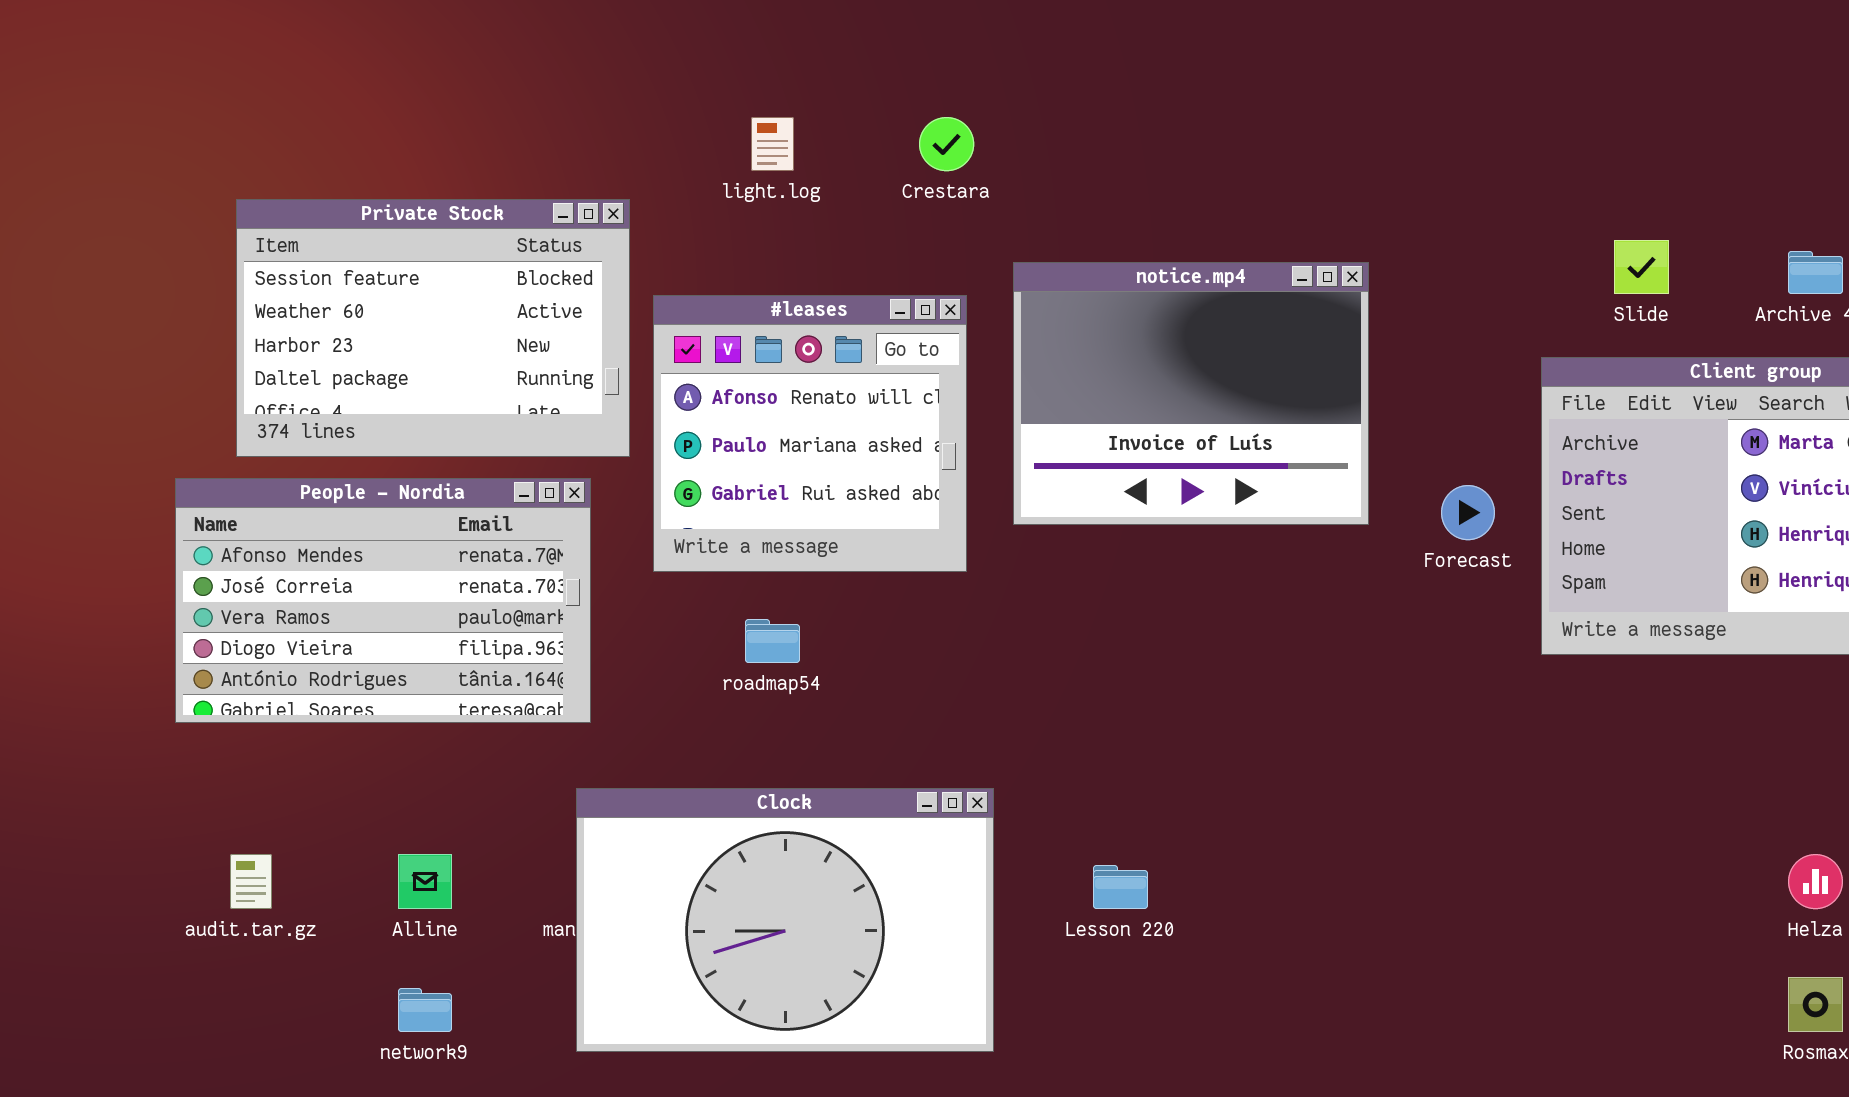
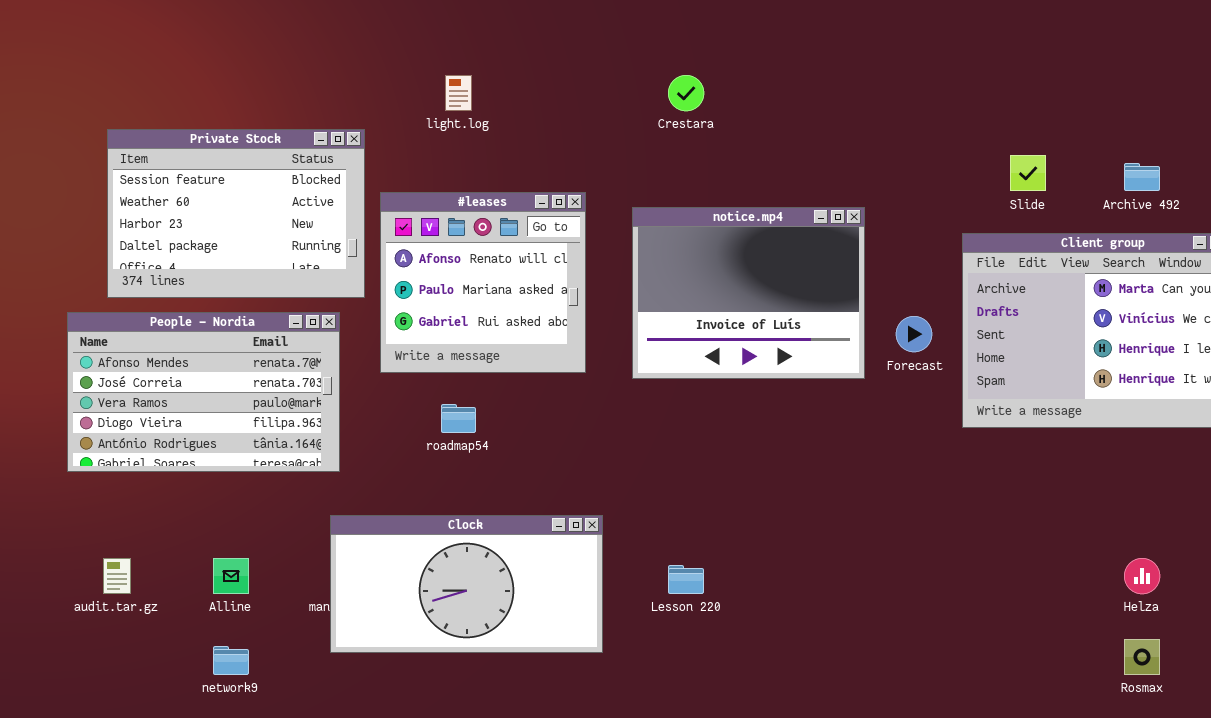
Crestara: [919,117,974,171] -> [668,75,704,111], moved
notice.mp4: [1013,262,1369,525] -> [632,207,865,379], moved
Clock: [576,788,994,1052] -> [330,515,603,653], resized

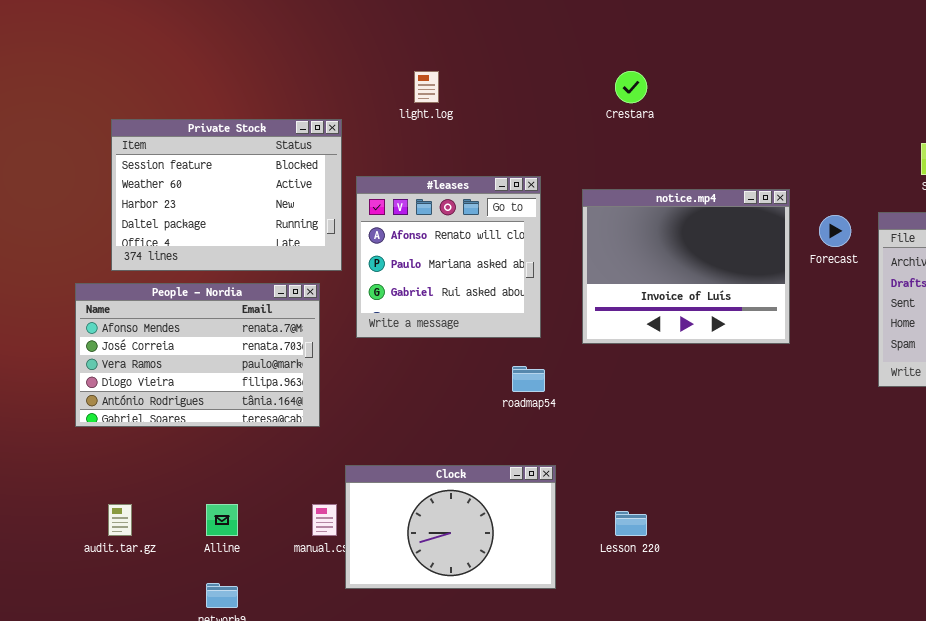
Forecast: [896,316,932,352] -> [819,215,851,247], moved
roadmap54: [441,404,476,433] -> [512,366,545,392], moved
Clock: [330,515,603,653] -> [345,465,556,589], resized

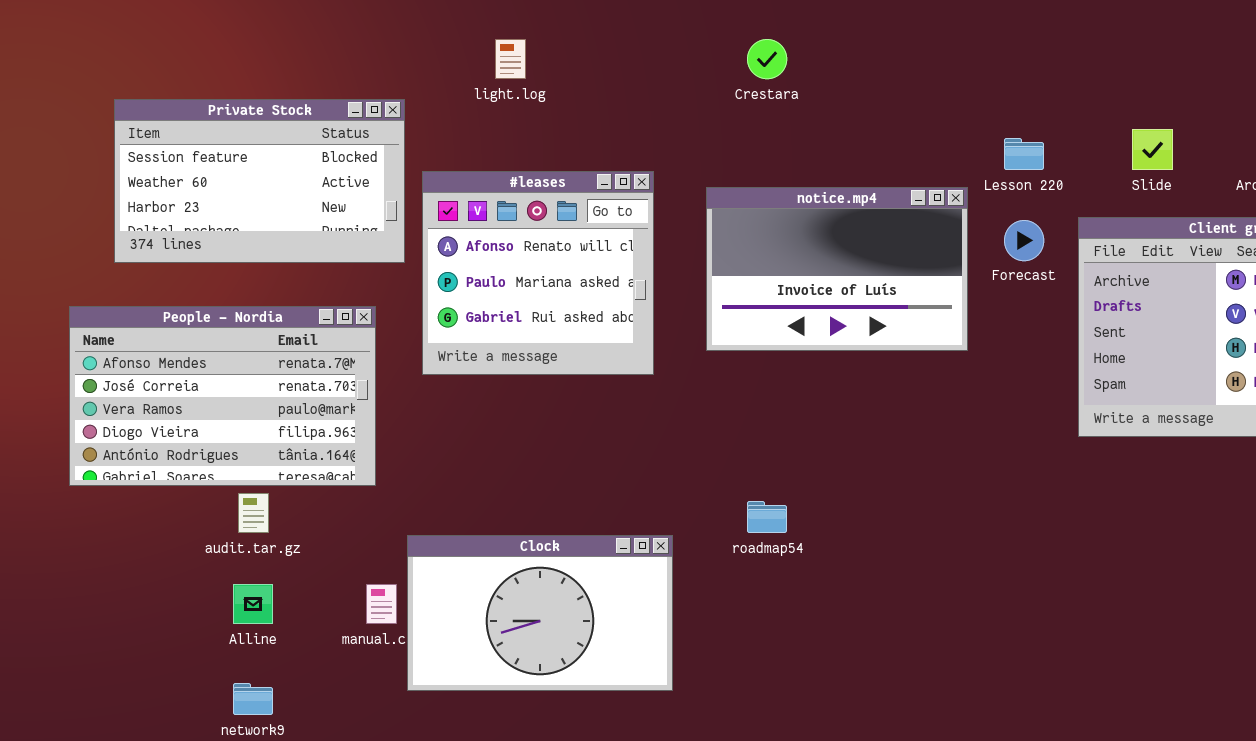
Private Stock: [111,119,342,271] -> [114,99,405,263], resized
notice.mp4: [582,189,790,344] -> [706,187,968,351], resized
roadmap54: [512,366,545,392] -> [747,501,787,533], moved
audit.tar.gz: [108,504,132,536] -> [238,493,269,533], moved
Lesson 220: [615,511,647,536] -> [1004,138,1044,170], moved

